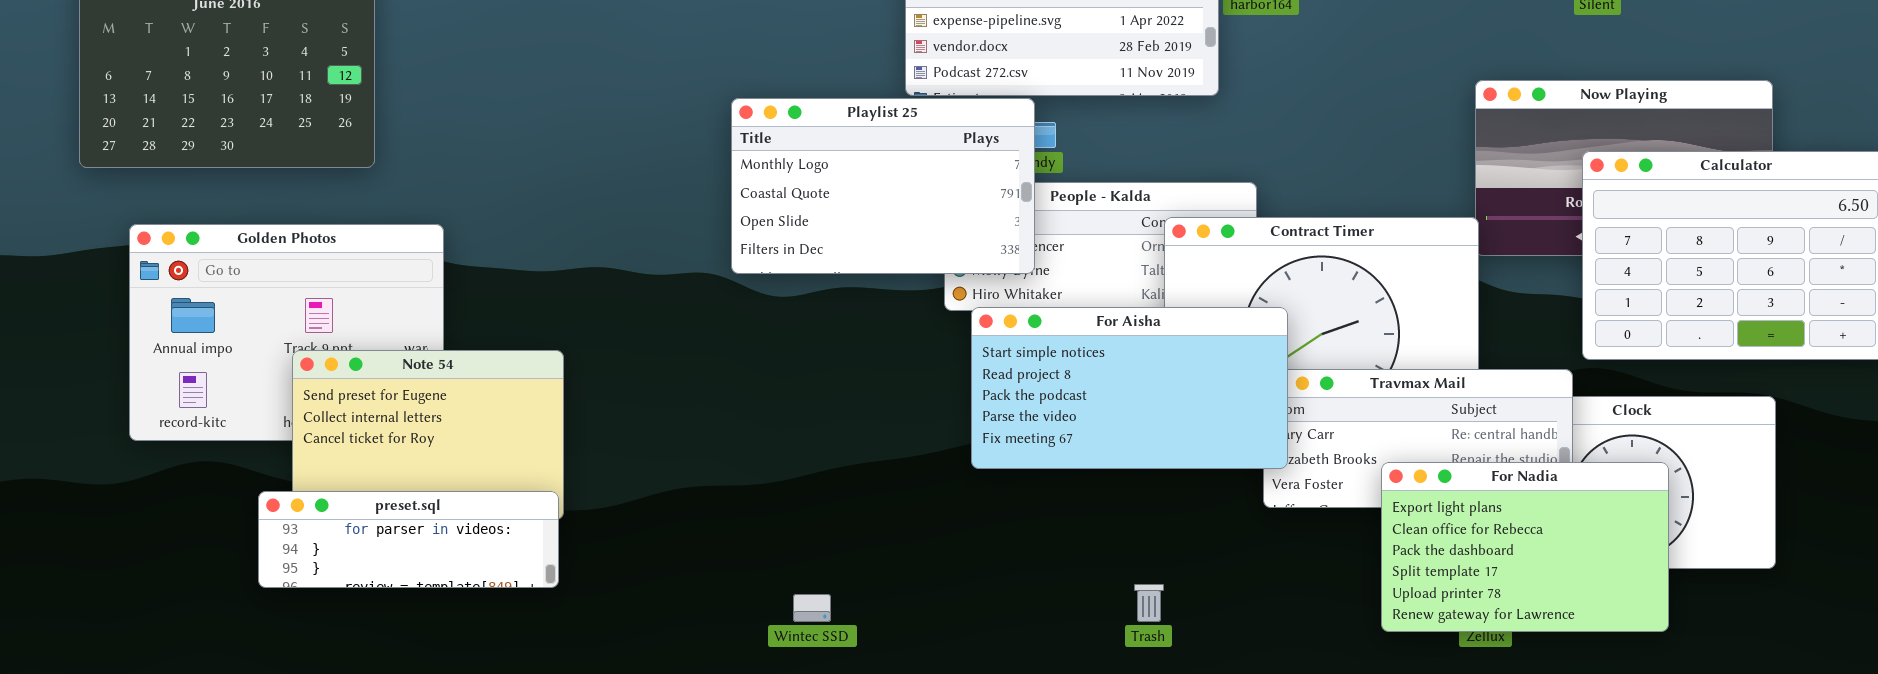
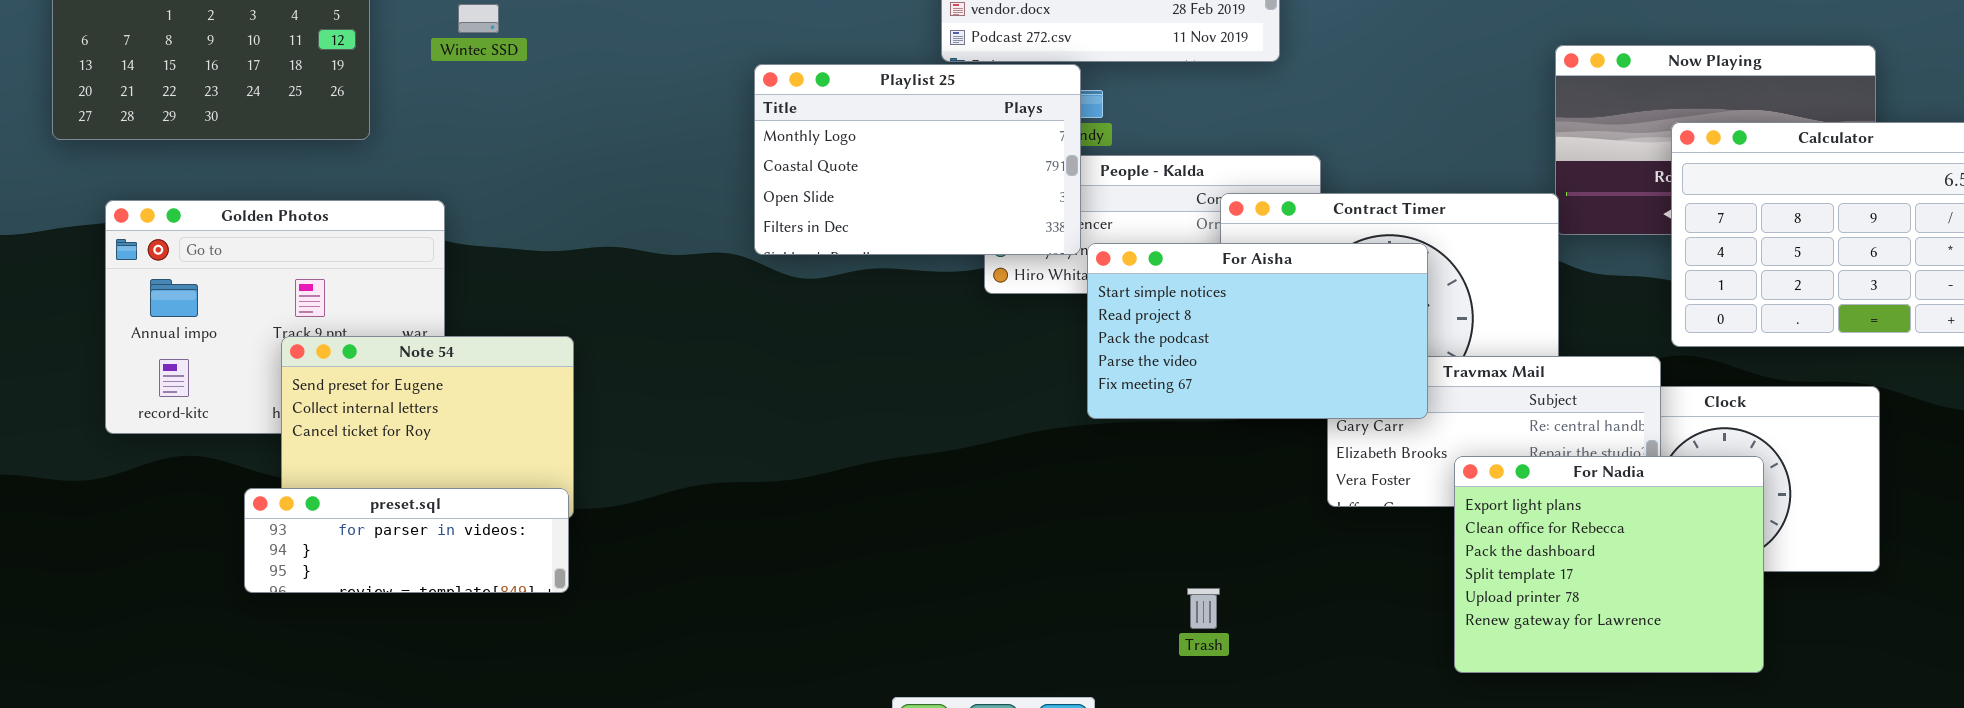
For Aisha: [971,307,1288,469] -> [1087,243,1428,419], moved
For Nadia: [1381,462,1669,632] -> [1454,456,1764,673], resized
Wintec SSD: [793,594,831,622] -> [458,4,499,33], moved

